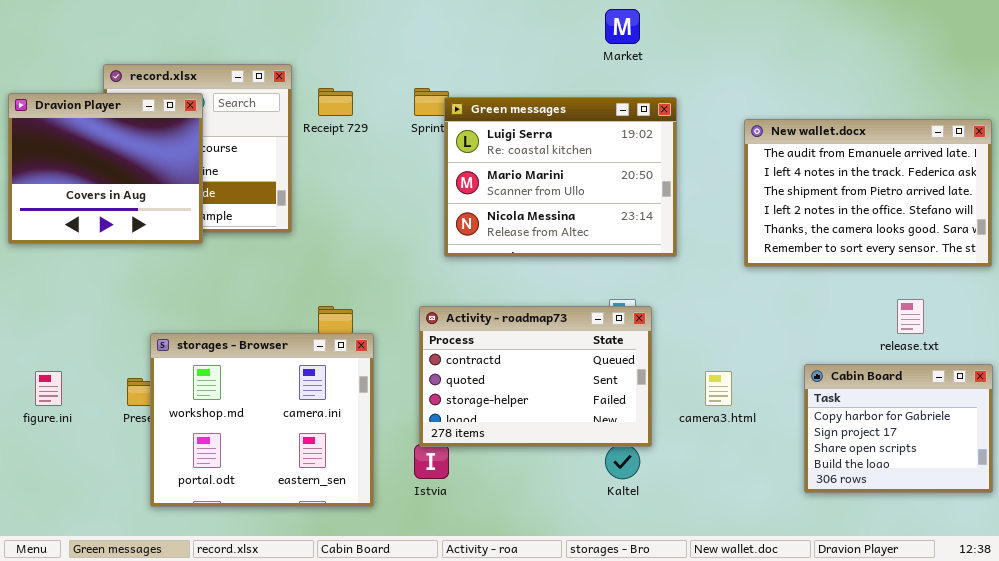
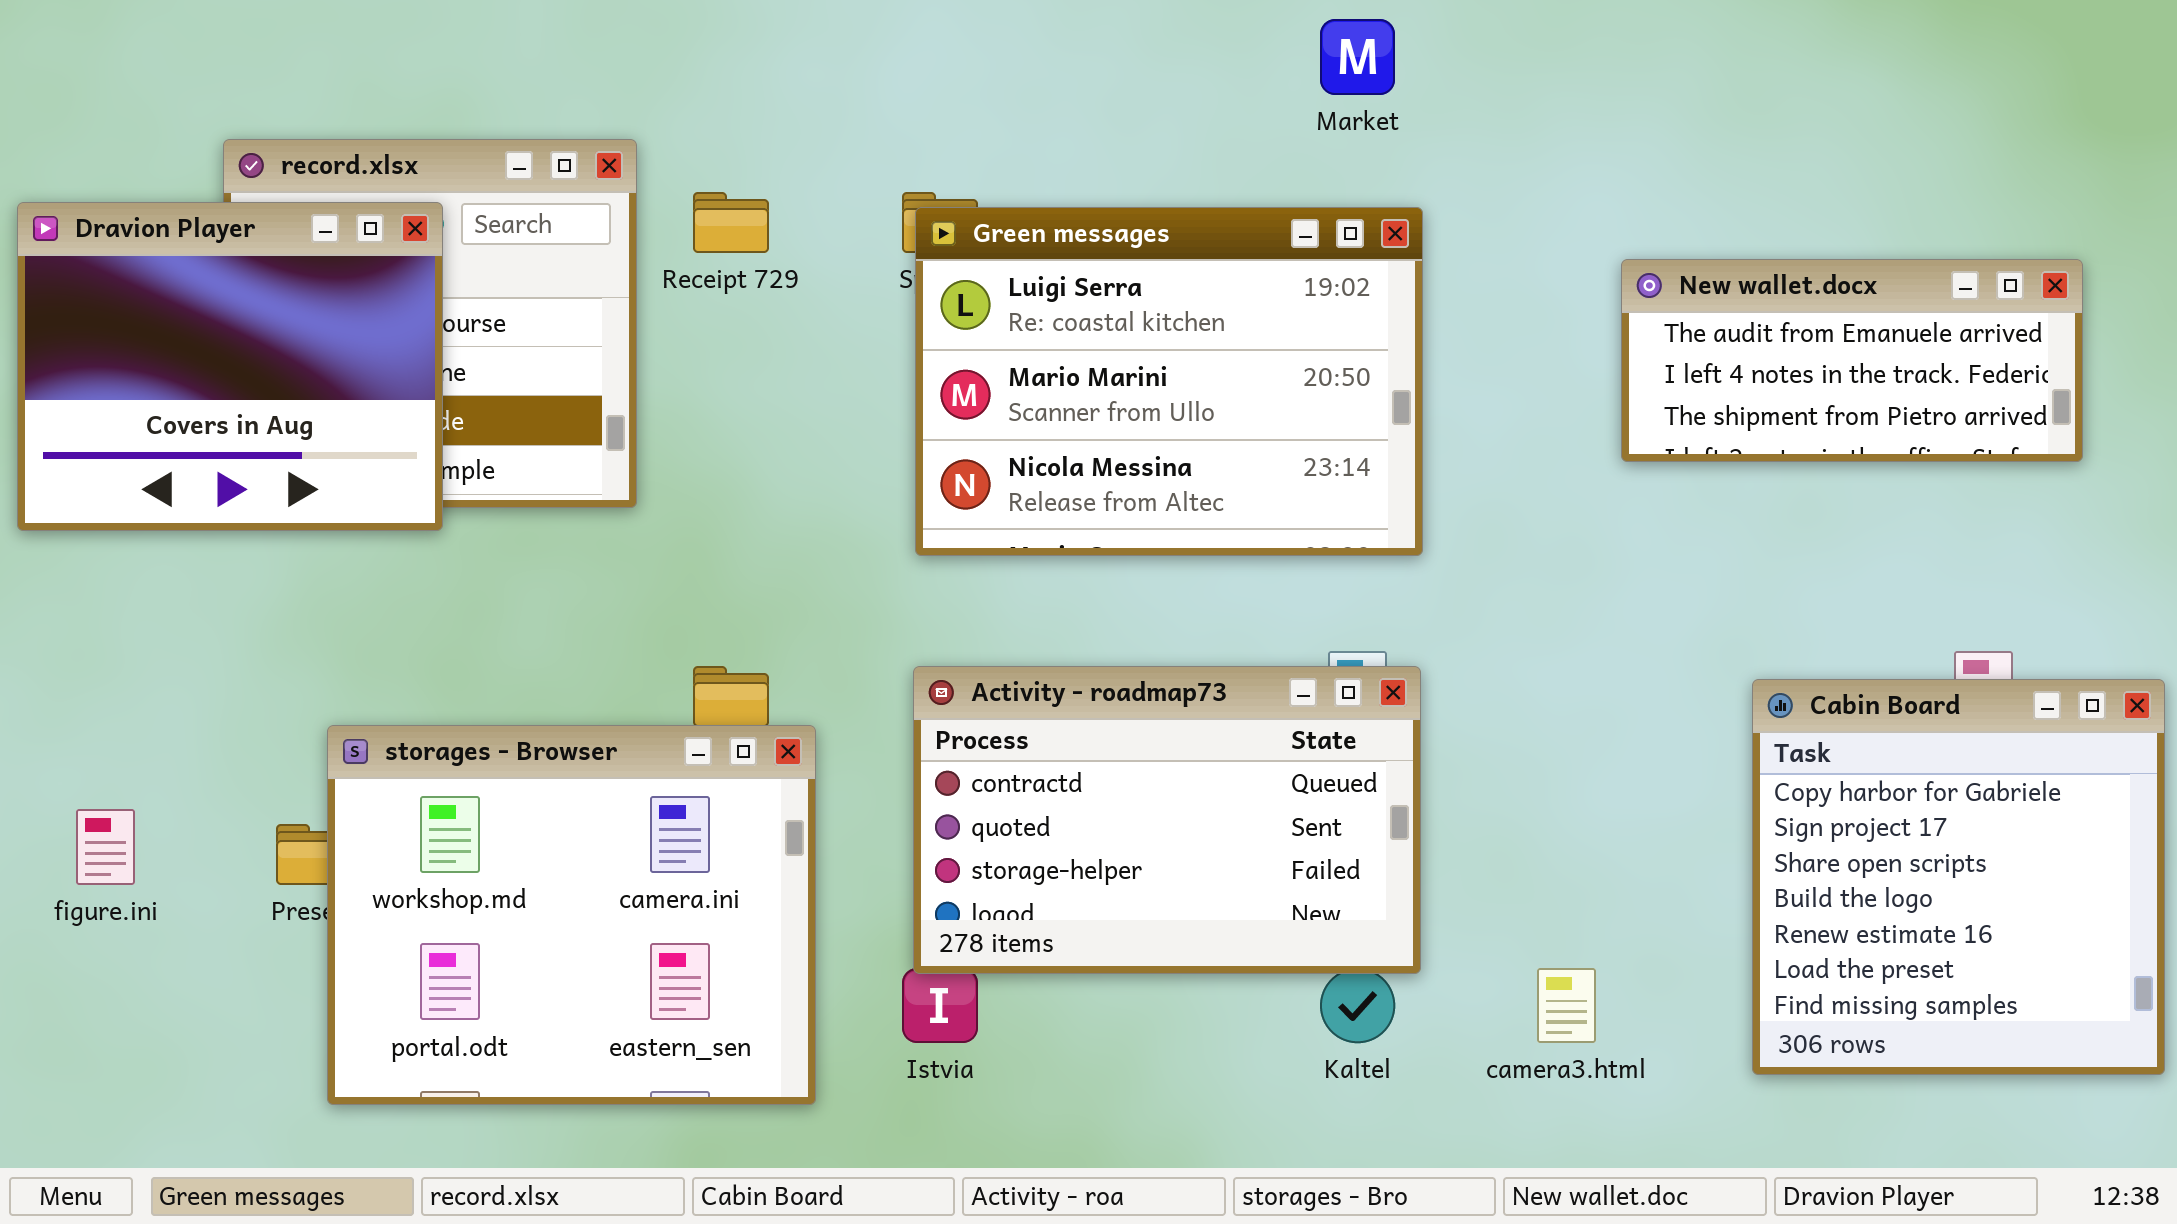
Green messages: [444,97,677,257] -> [915,207,1423,556], moved
New wallet.docx: [744,119,992,267] -> [1621,259,2083,462], resized
Cabin Board: [804,364,993,493] -> [1752,679,2165,1075], resized
camera3.html: [705,371,732,406] -> [1537,968,1596,1043], moved

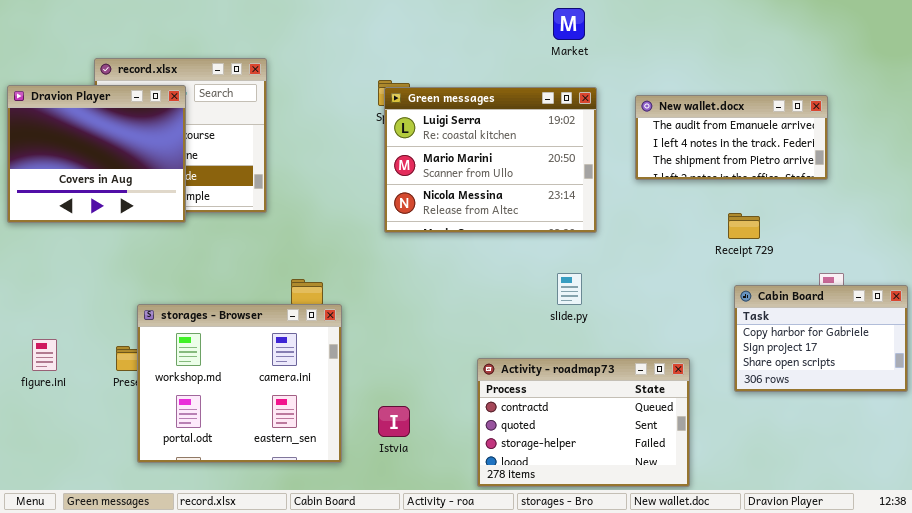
Receipt 729: [693,192,769,253] -> [728,213,760,239], moved
New wallet.docx: [1621,259,2083,462] -> [635,95,828,180], moved
Activity - roadmap73: [913,666,1421,974] -> [477,358,690,487], moved
Cabin Board: [1752,679,2165,1075] -> [734,285,908,392], resized

